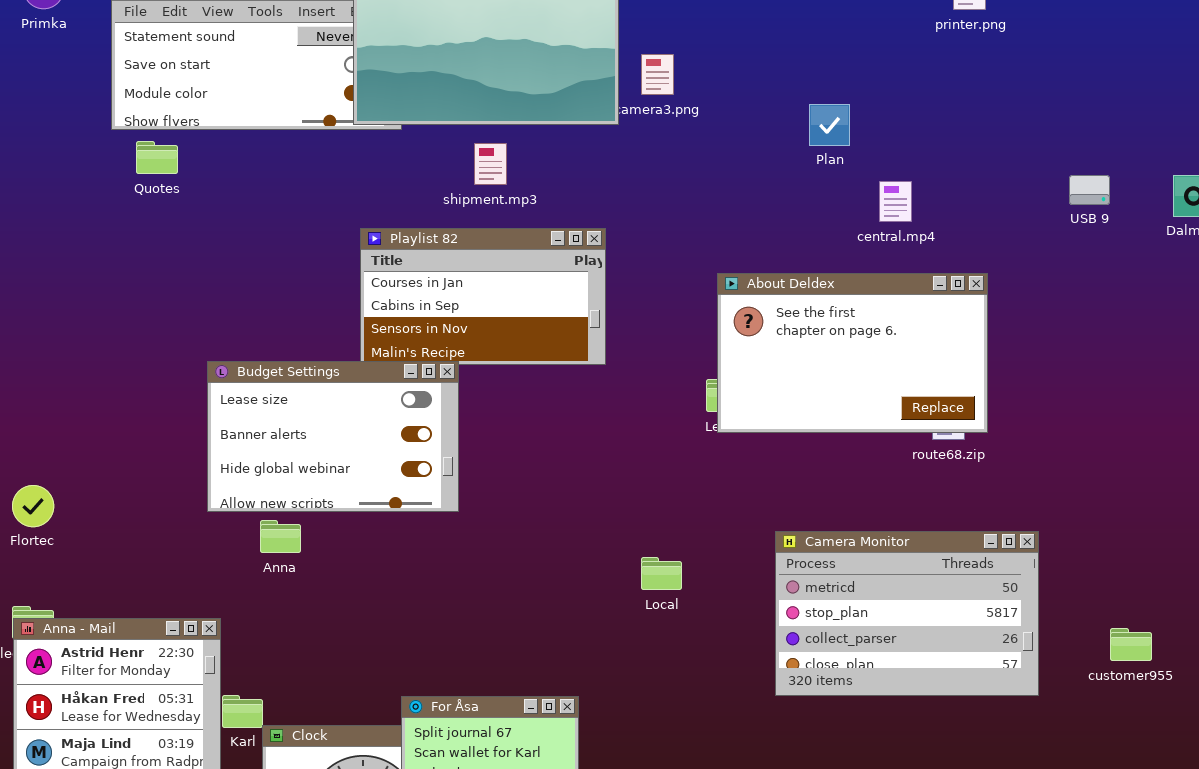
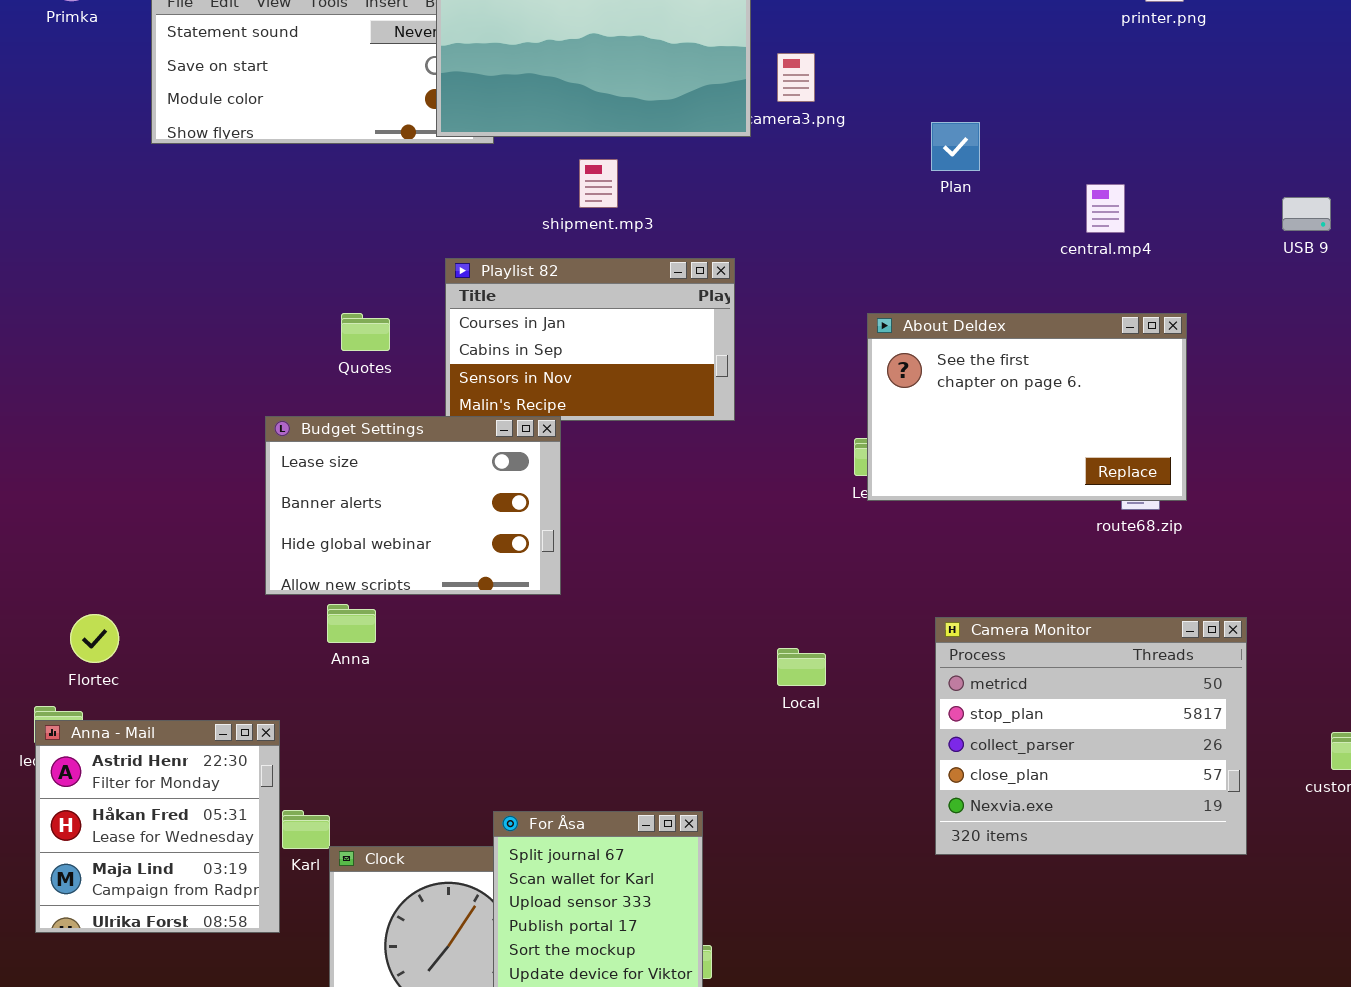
Plan: [809,104,850,146] -> [931,122,980,171], moved
Quotes: [136,141,178,174] -> [341,313,390,351], moved
central.mp4: [879,181,912,222] -> [1086,184,1125,233], moved
Flortec: [12,485,54,527] -> [70,614,119,663], moved
Camera Monitor: [775,531,1039,696] -> [935,617,1247,855], resized

